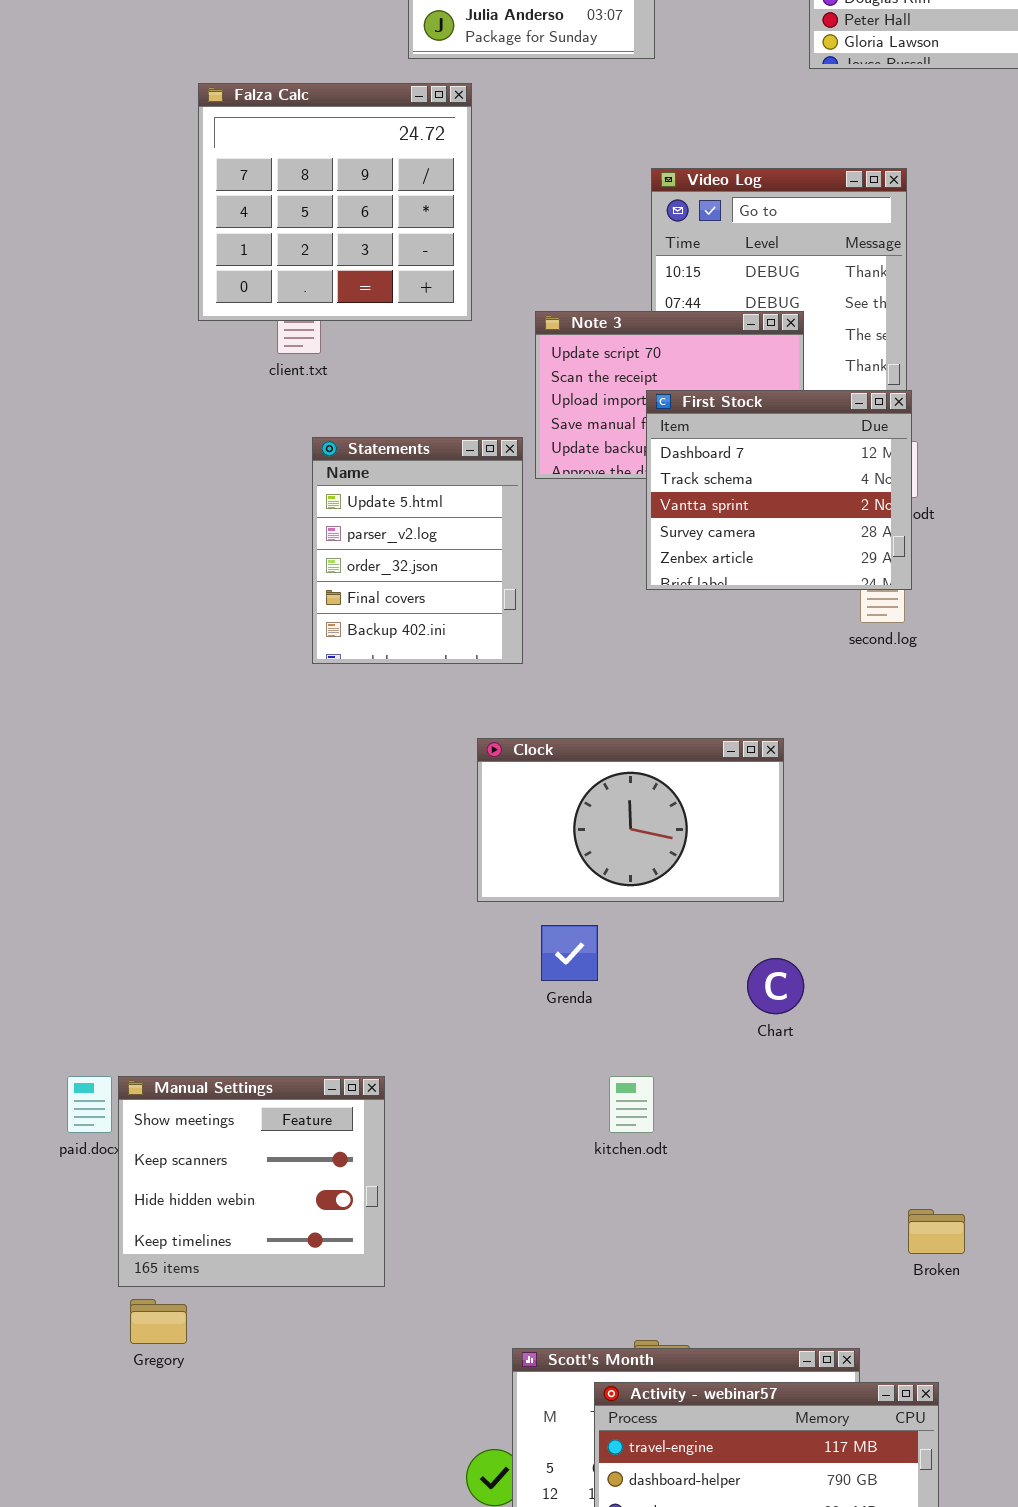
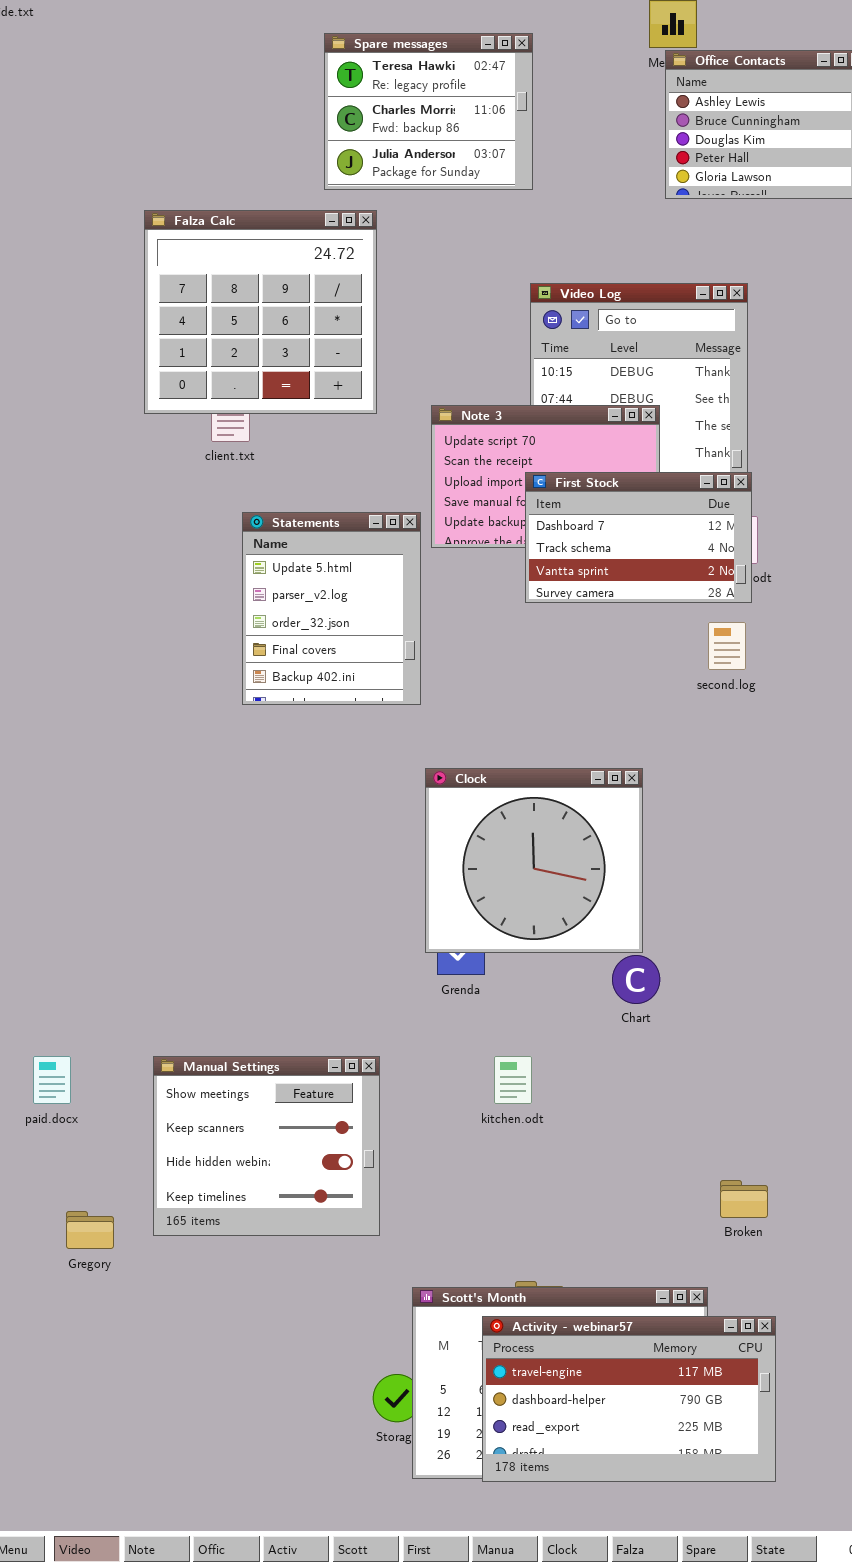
First Stock: [646,390,912,590] -> [525,472,752,603], resized
Clock: [477,738,784,902] -> [425,768,643,953], resized
Manual Settings: [118,1076,385,1287] -> [153,1056,380,1236], moved
Broken: [908,1209,965,1254] -> [720,1180,768,1218], moved
Gregory: [130,1299,187,1344] -> [66,1211,114,1249], moved

